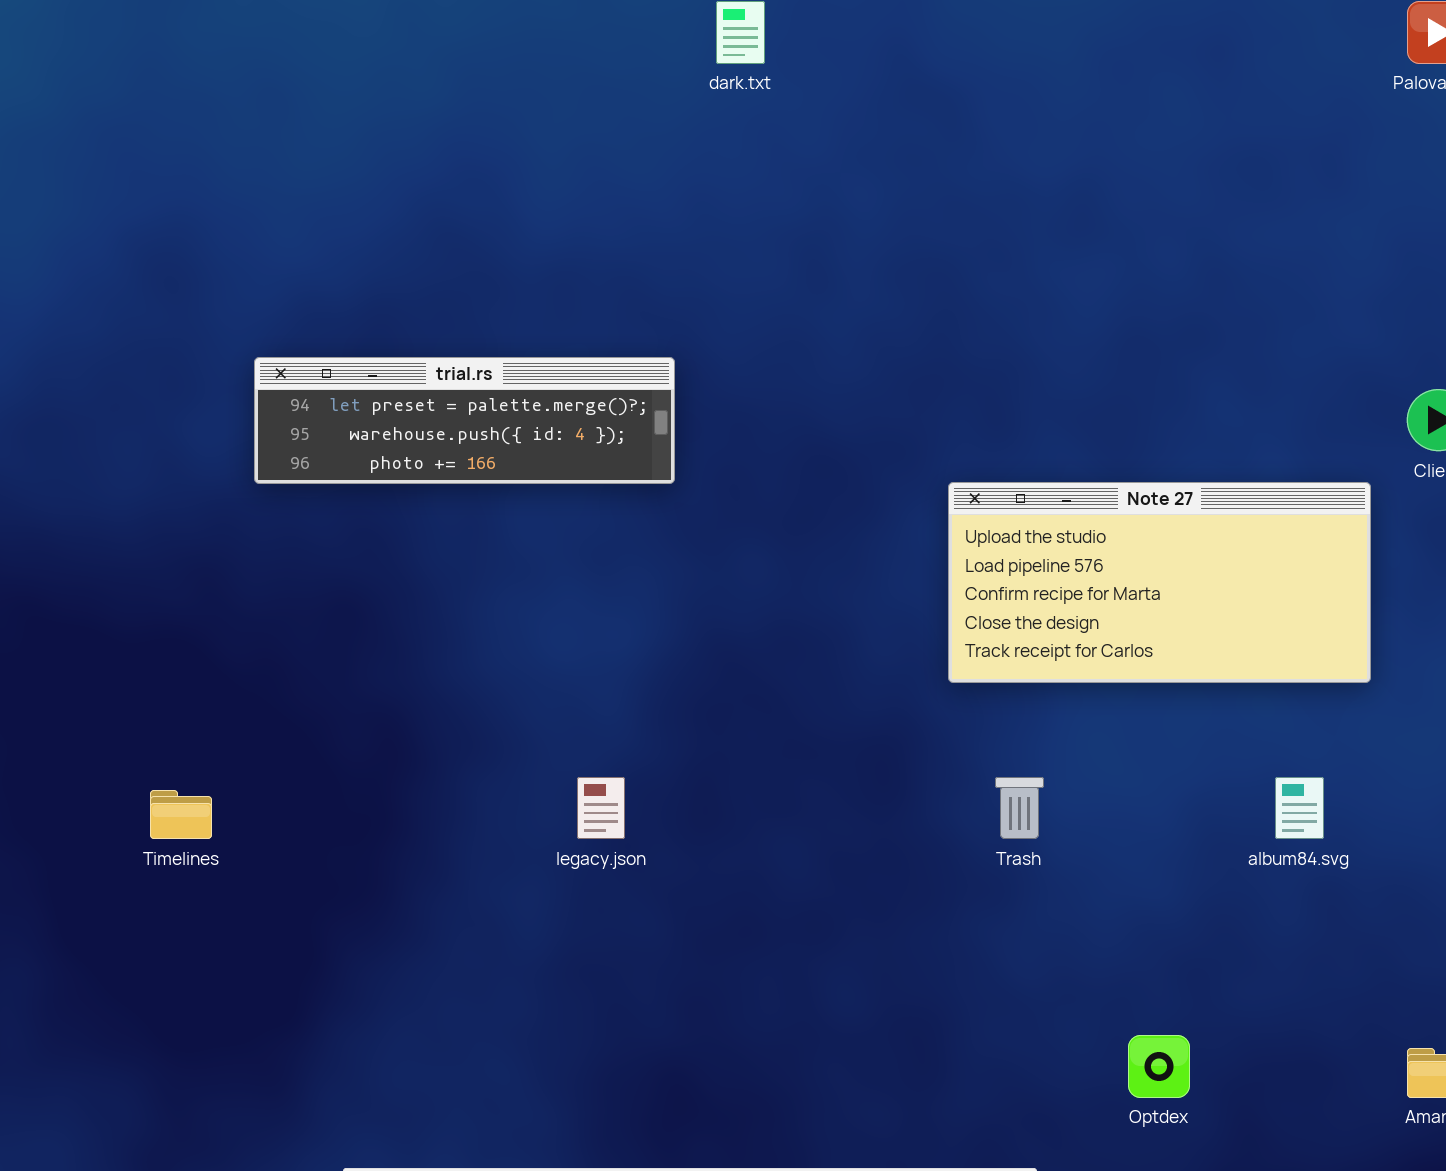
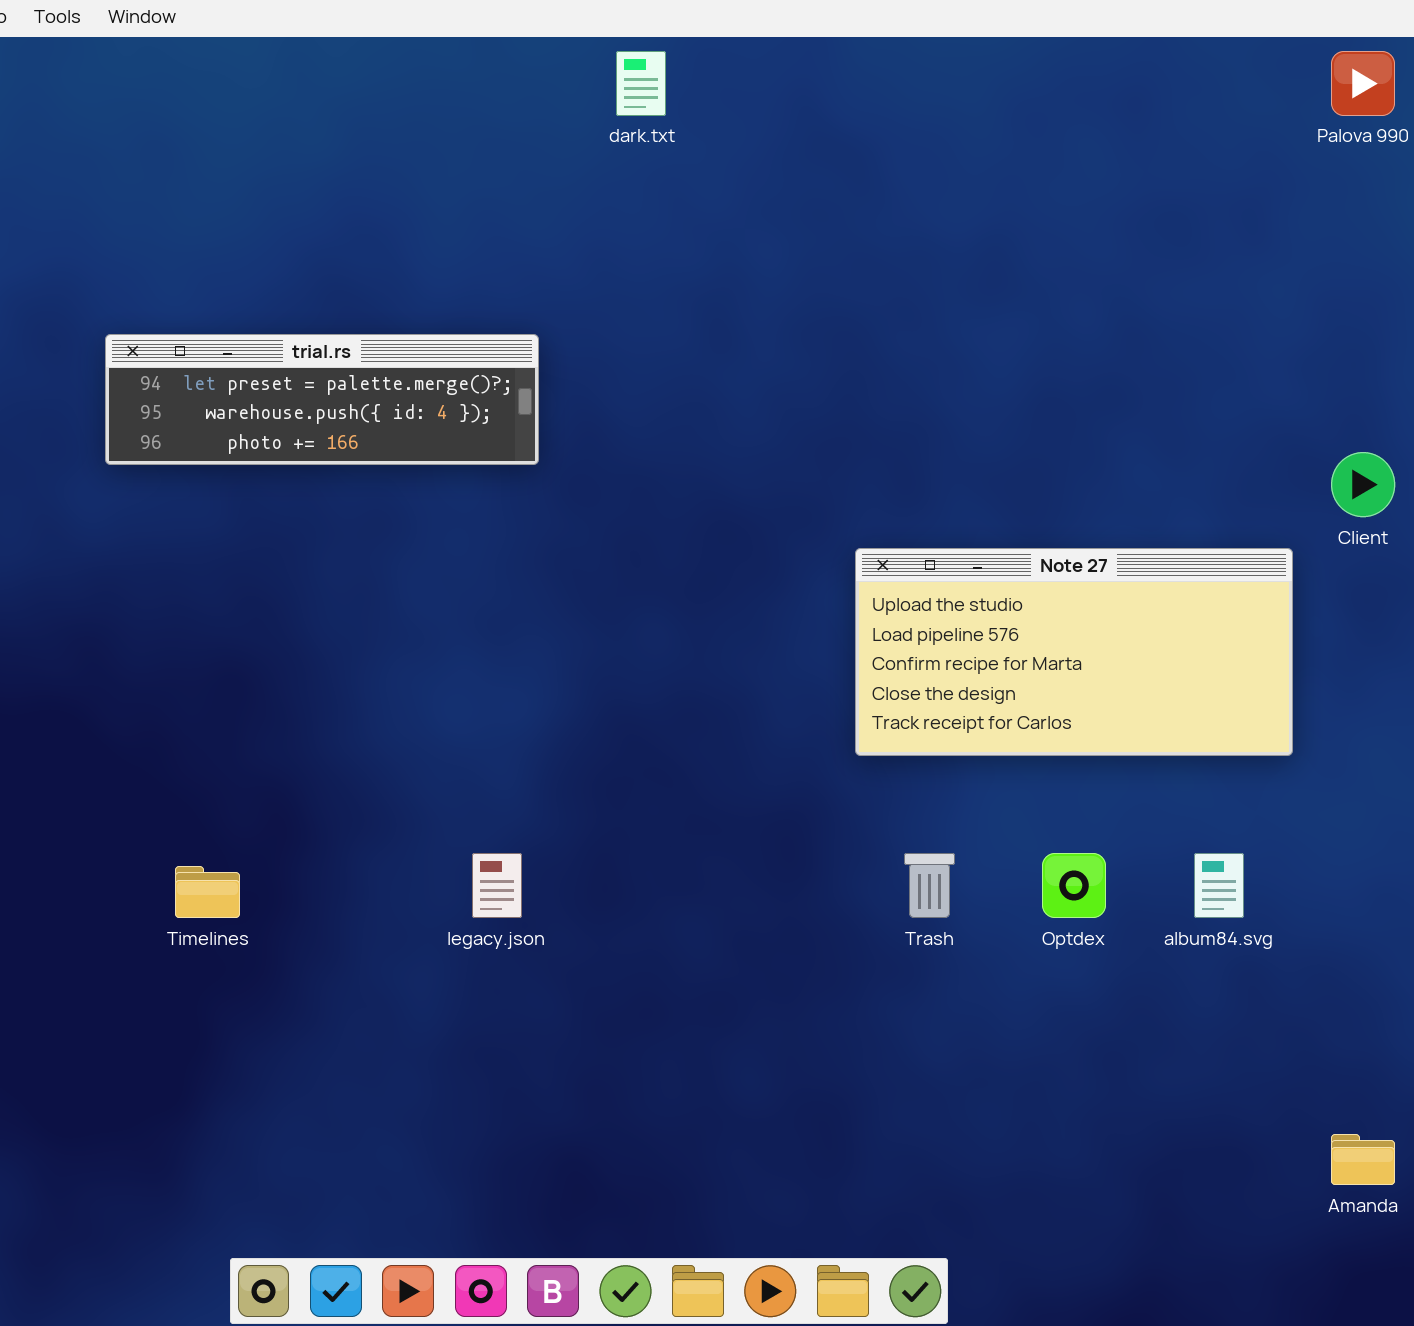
trial.rs: [254,357,675,484] -> [105,334,539,465], moved
Timelines: [150,790,212,839] -> [175,866,240,918], moved
Optdex: [1128,1035,1190,1098] -> [1042,853,1106,918], moved

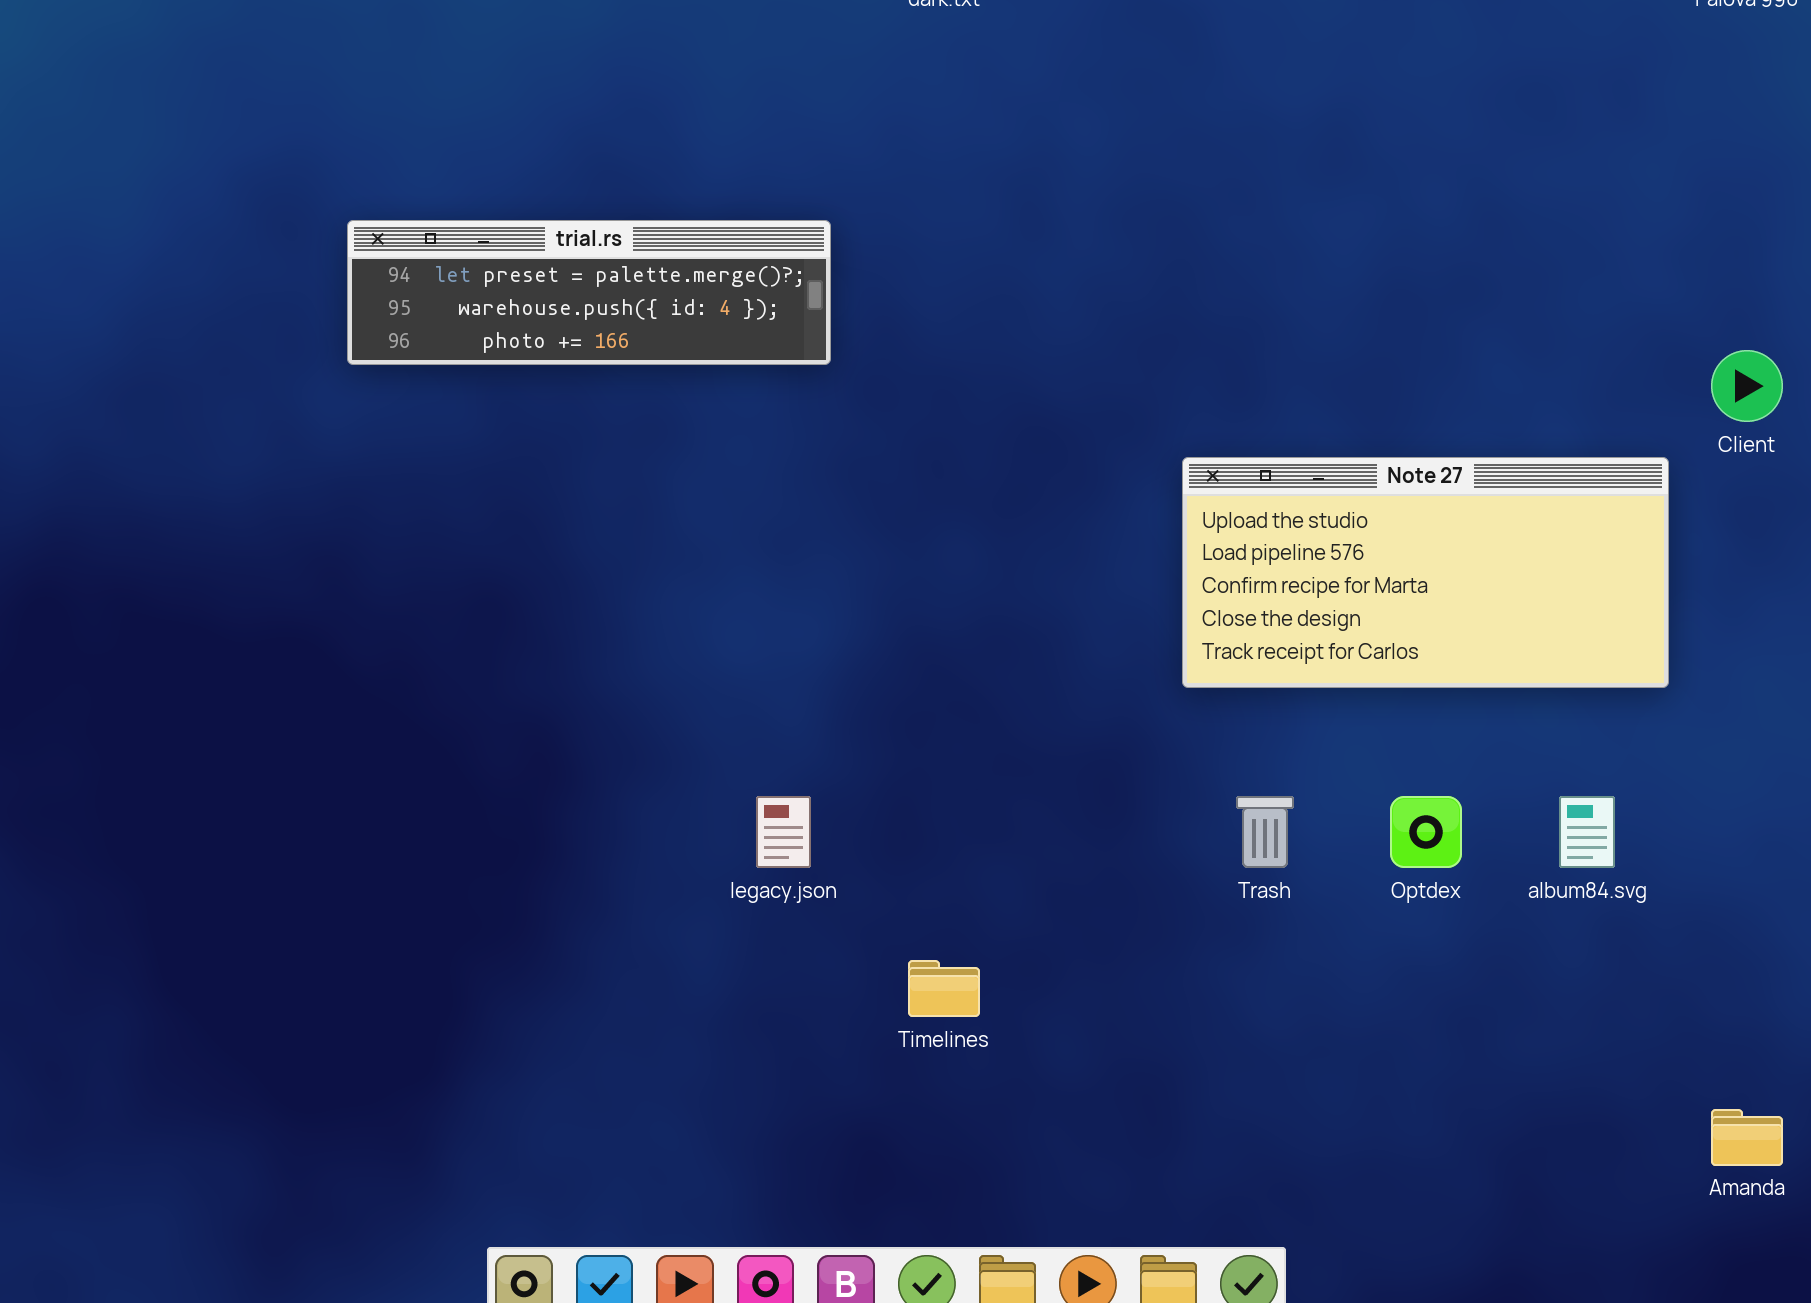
Timelines: [175,866,240,918] -> [908,960,980,1017], moved

